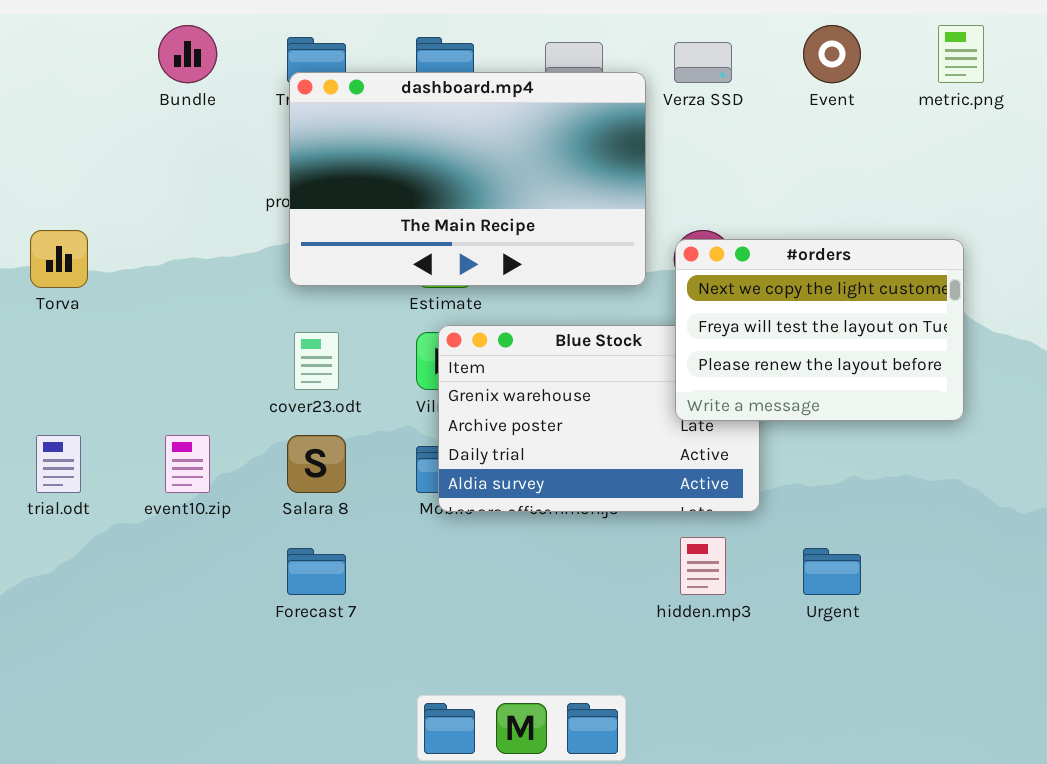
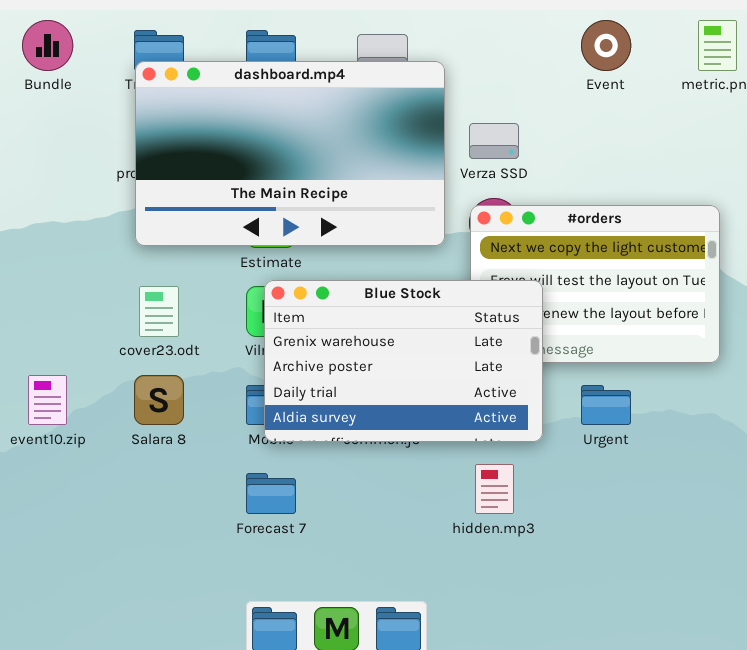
Verza SSD: [674,42,732,83] -> [469,123,519,159], moved
Blue Stock: [438,325,760,512] -> [264,280,543,442], raised
Forecast 7: [287,548,346,595] -> [246,473,296,514], moved
Urgent: [803,548,861,595] -> [581,385,631,425], moved

